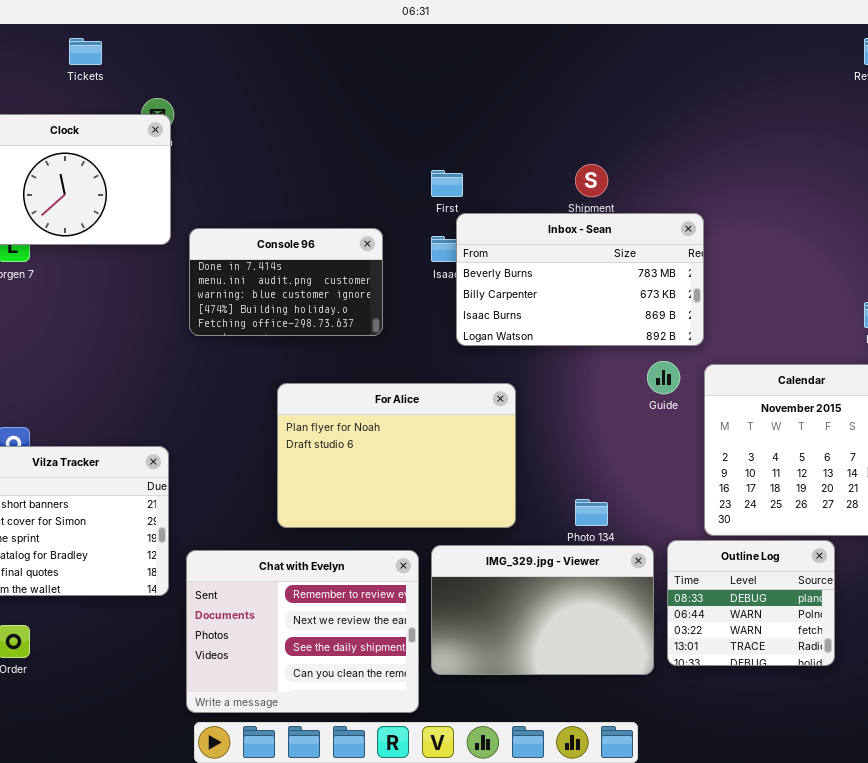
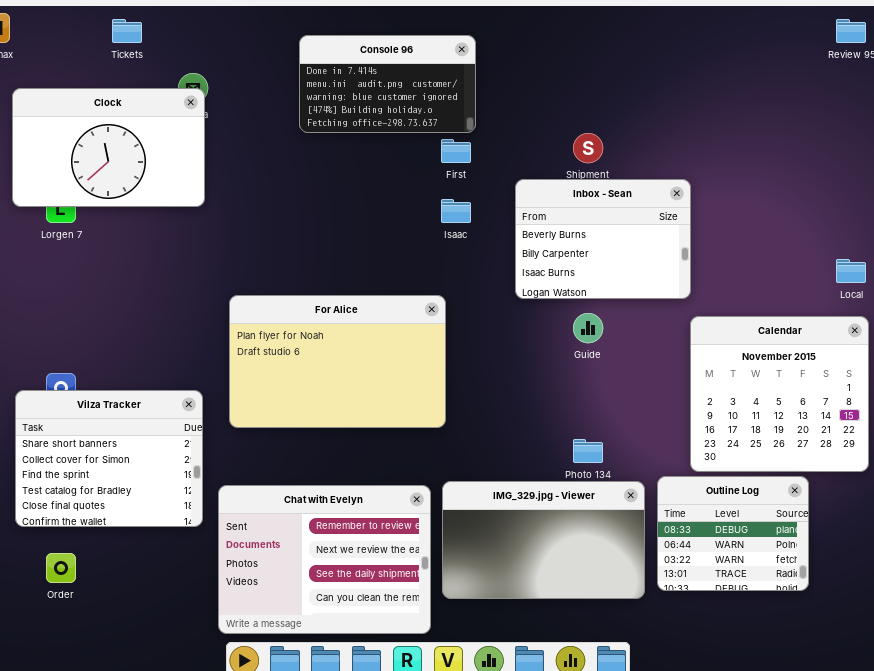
Inbox - Sean: [456,213,704,346] -> [515,179,691,299], resized
Console 96: [189,228,383,336] -> [299,35,476,133], moved
Guide: [647,361,680,394] -> [573,313,603,343], moved
For Alice: [277,383,516,528] -> [229,295,446,428], moved

